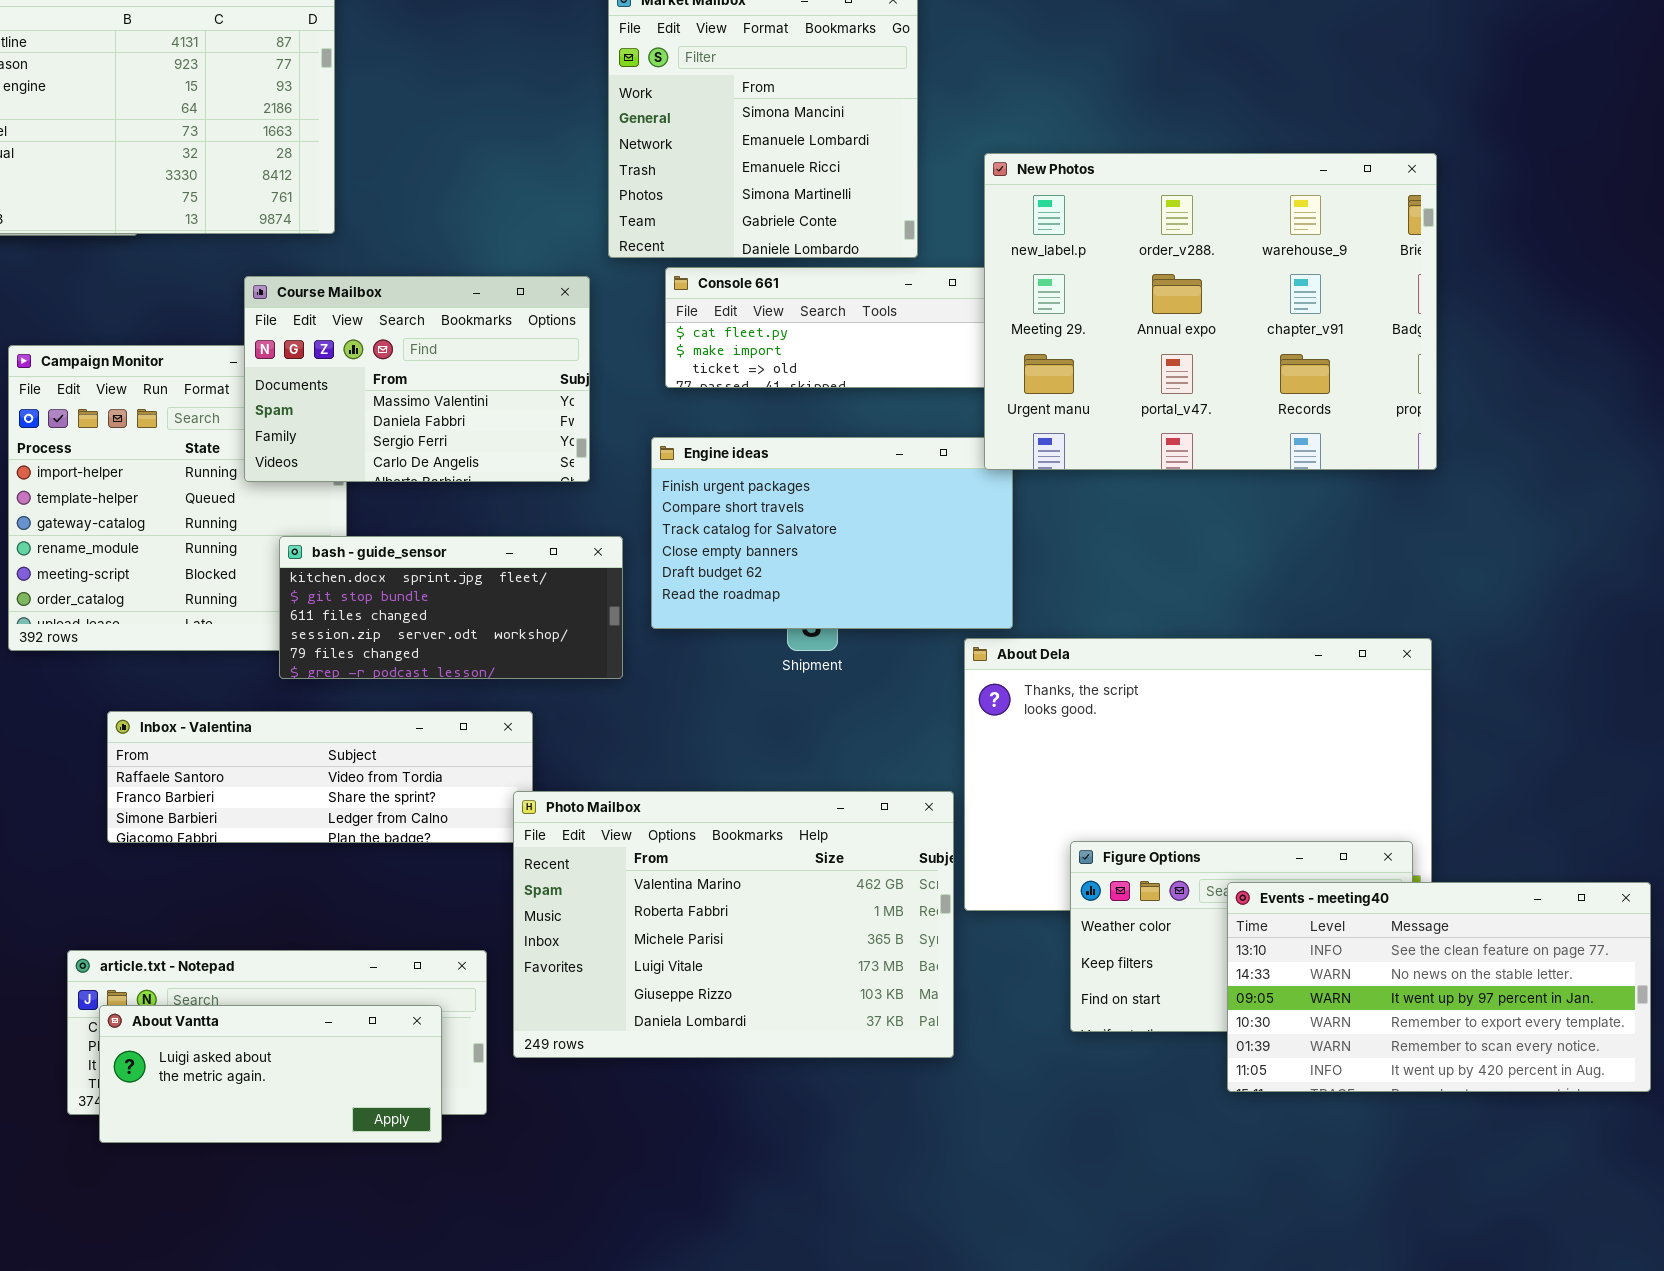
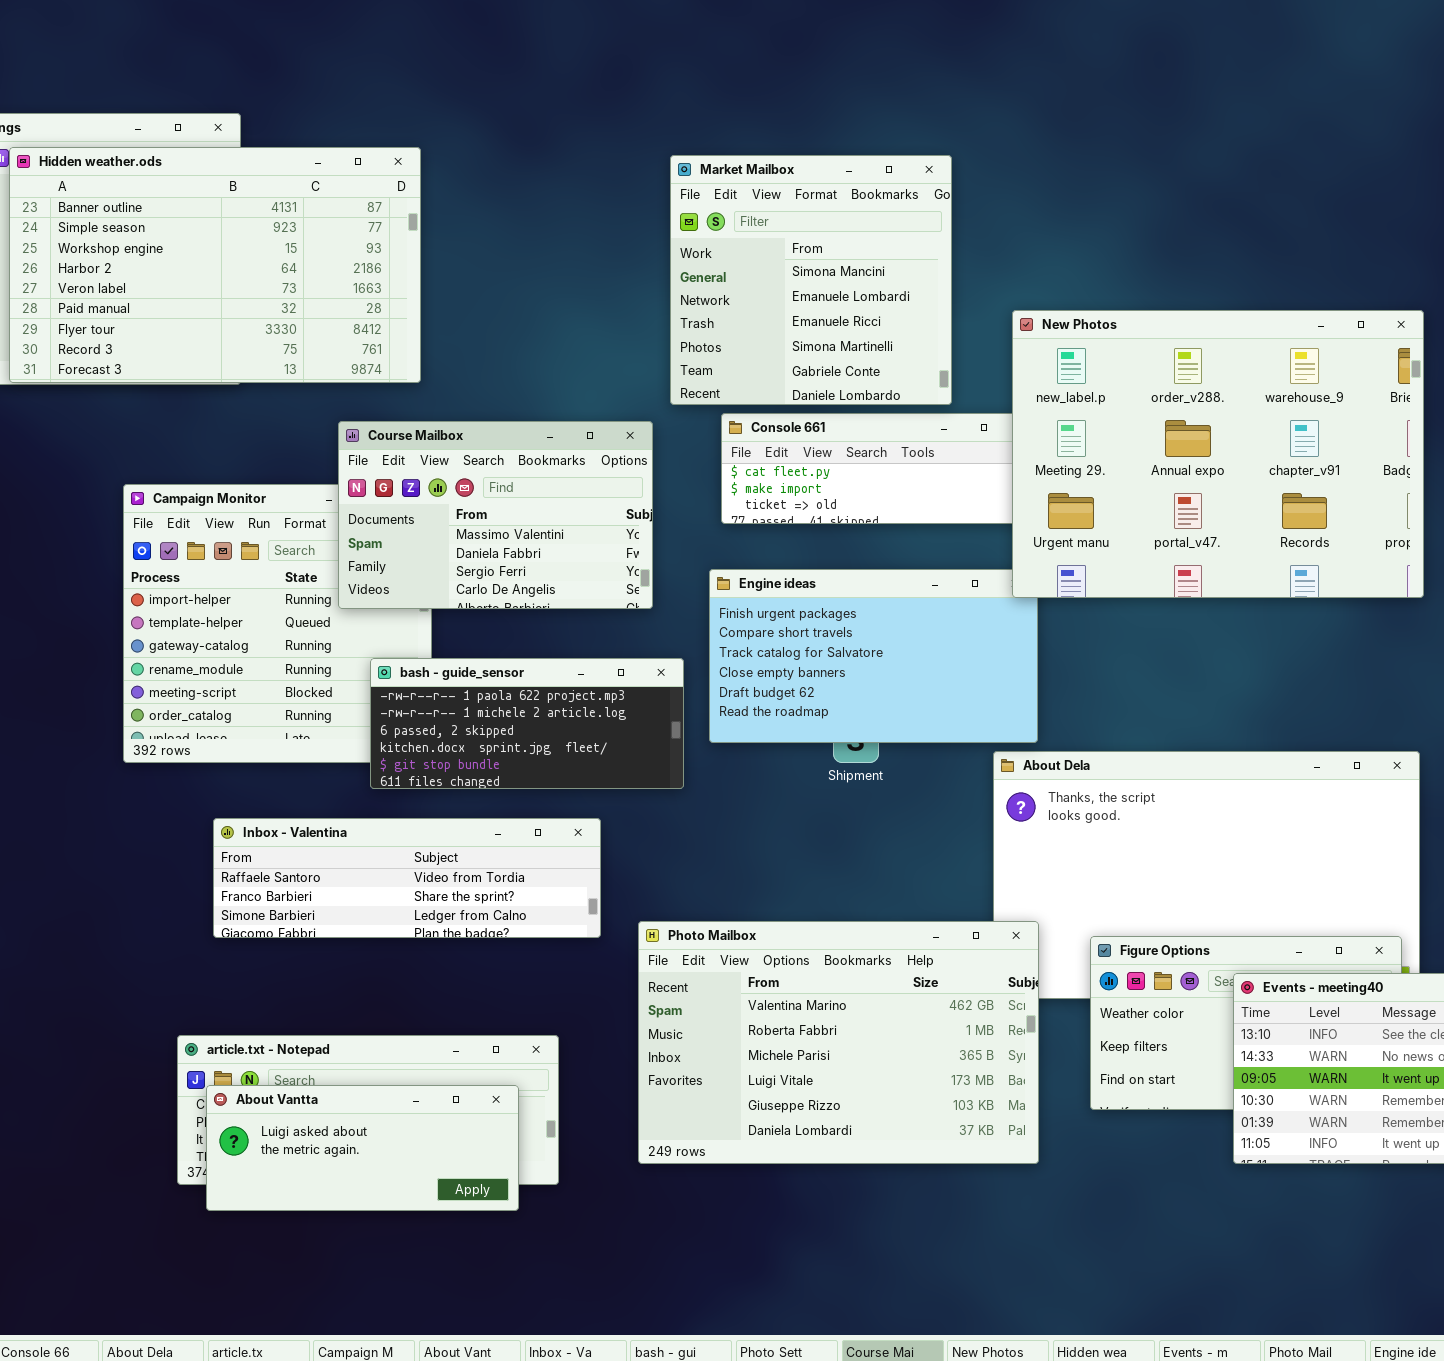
bash - guide_sensor: [279,536,623,679] -> [370,658,684,789], scrolled up 3 rows
Photo Mailbox: [513,791,954,1058] -> [638,921,1039,1164], moved

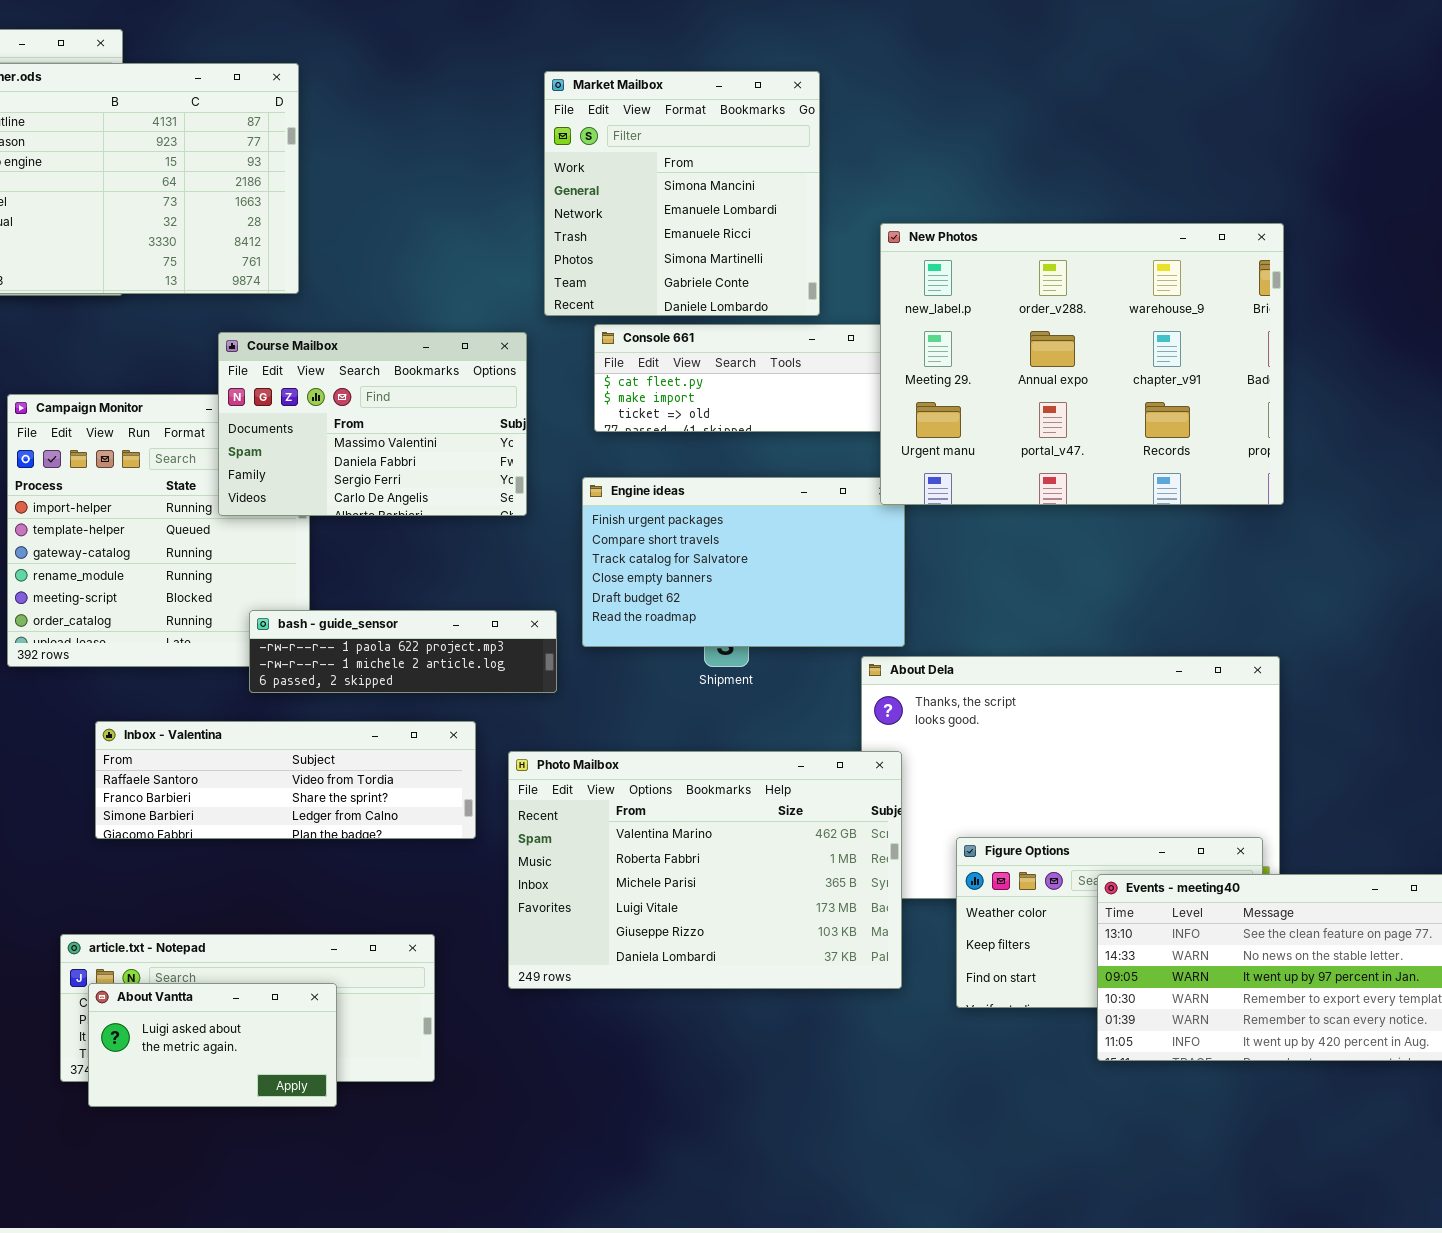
bash - guide_sensor: [370,658,684,789] -> [249,610,557,693], resized
Photo Mailbox: [638,921,1039,1164] -> [508,751,902,989], moved
About Vantta: [206,1085,519,1211] -> [88,983,337,1107], resized

